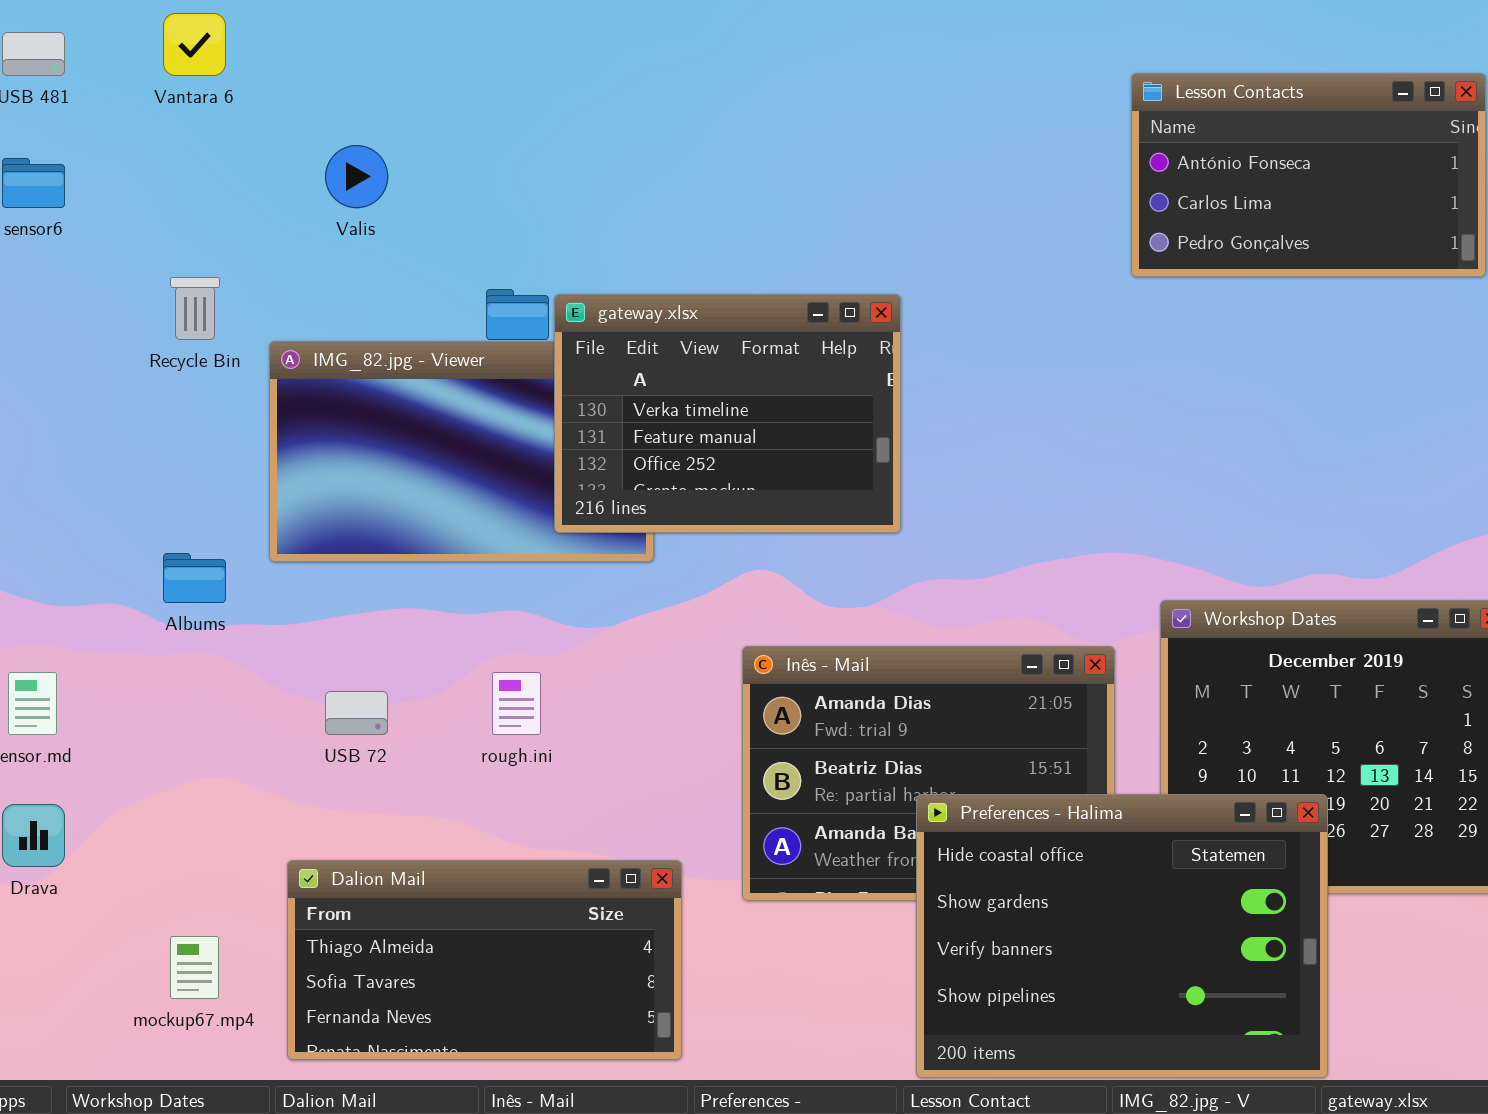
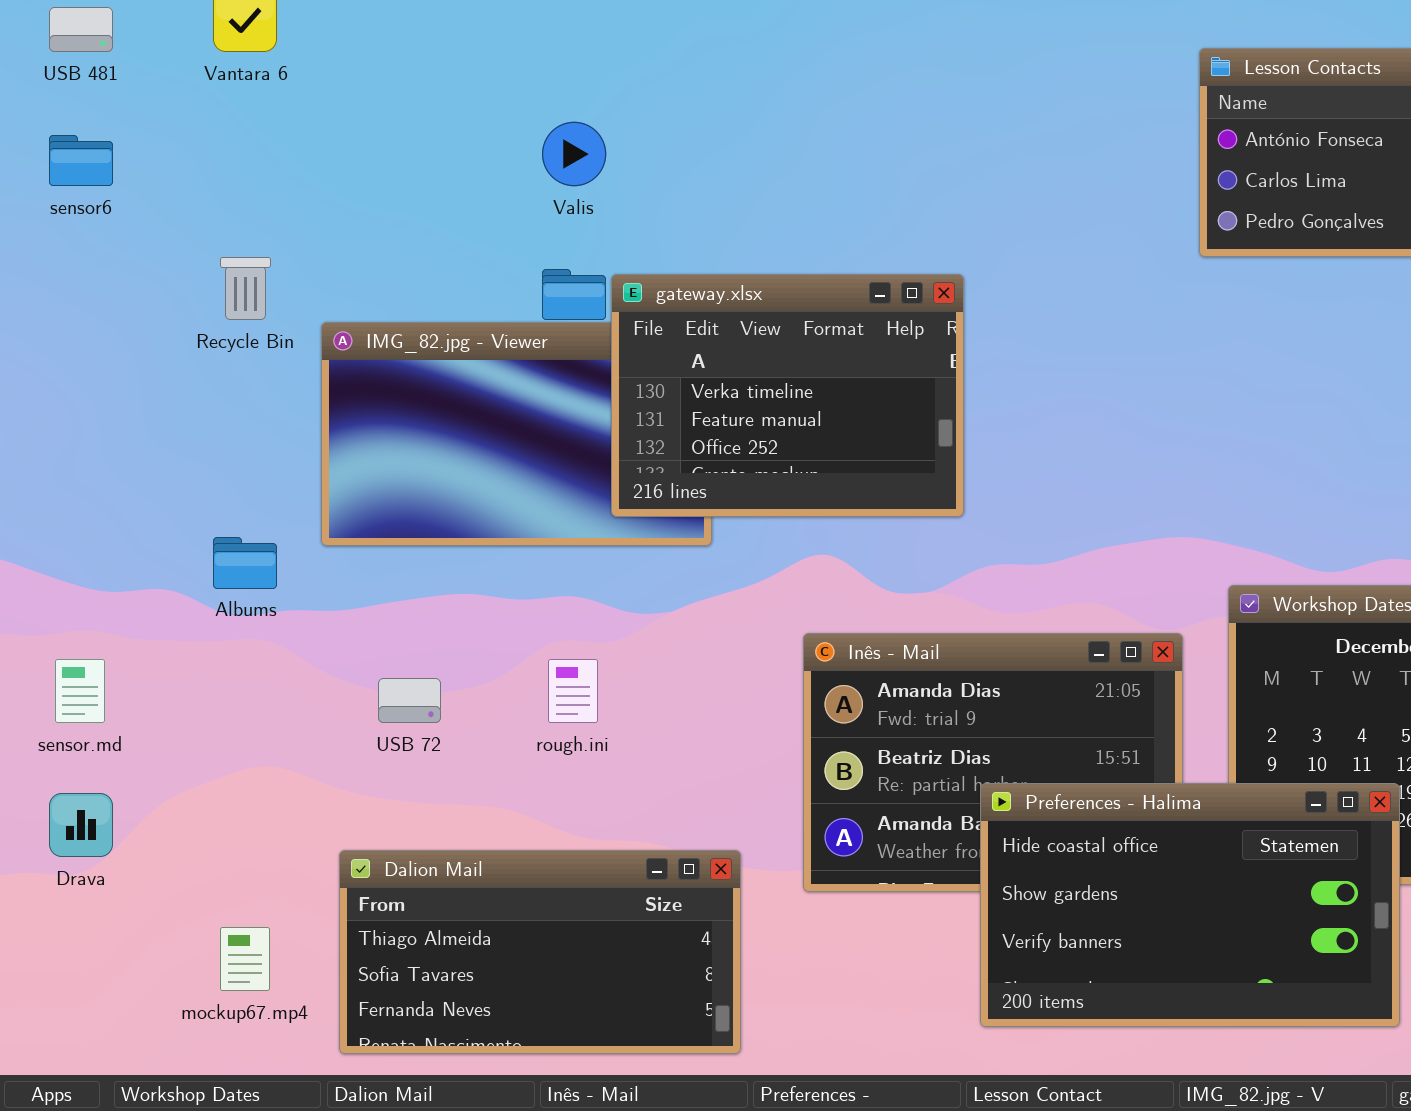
Valis: [325,145,388,208] -> [542,122,606,186], moved
Preferences - Halima: [916,794,1328,1078] -> [980,783,1400,1027], resized

